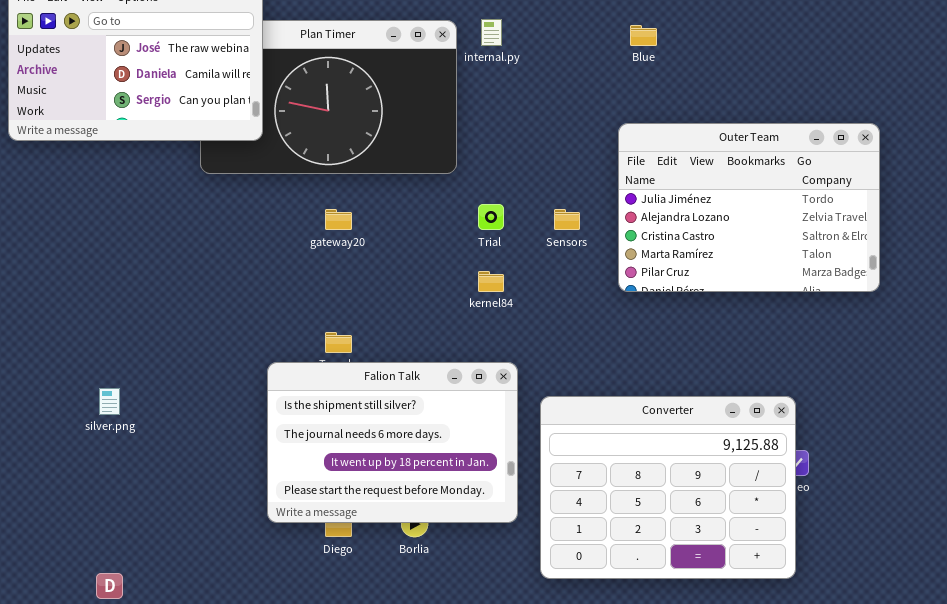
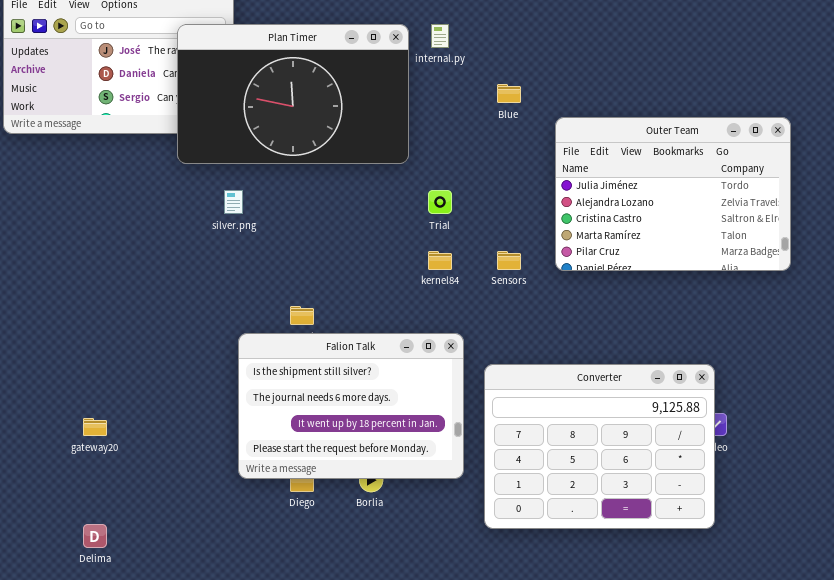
Plan Timer: [200,20,457,174] -> [177,24,409,164], raised
Blue: [630,25,657,46] -> [497,84,521,103], moved
gateway20: [325,209,352,230] -> [83,418,107,436], moved
Sensors: [554,209,580,230] -> [497,251,521,270], moved
silver.png: [99,388,120,415] -> [224,190,243,214], moved

